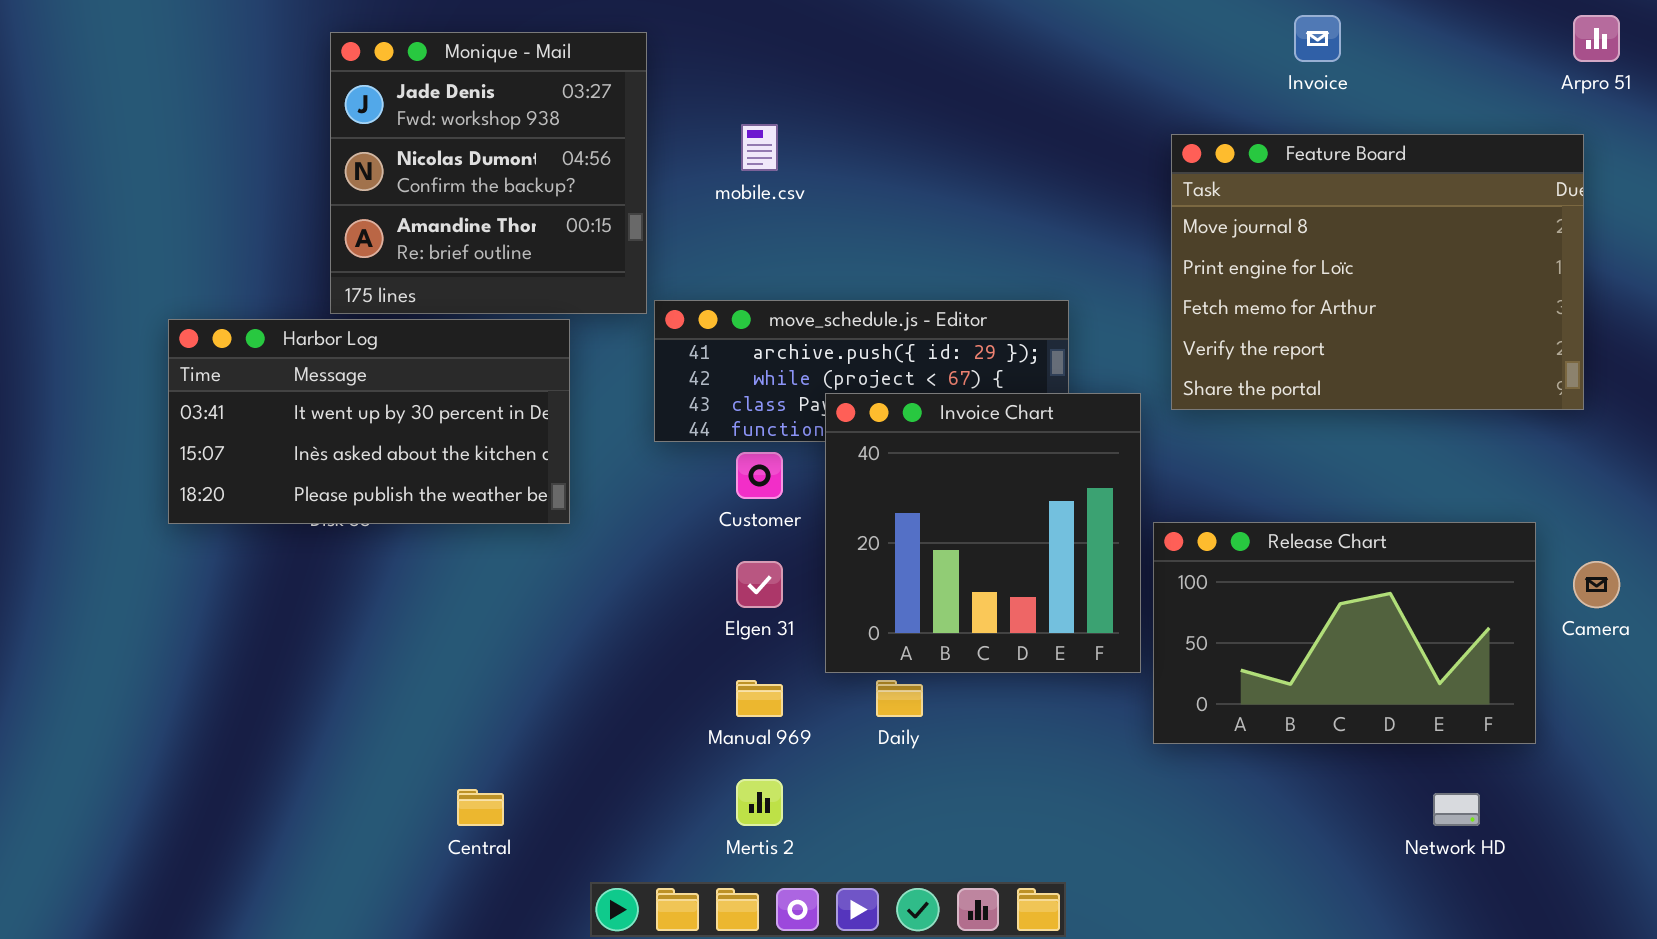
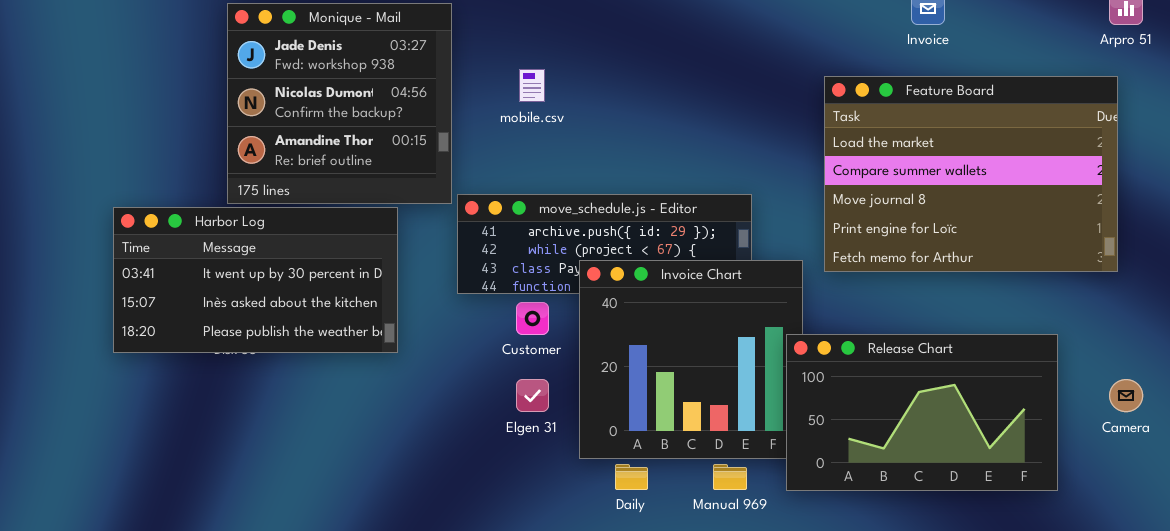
Feature Board: [1171,134,1584,410] -> [824,76,1118,272], scrolled up 2 rows
Release Chart: [1153,522,1536,744] -> [786,334,1058,491], moved
Manual 969: [736,680,783,717] -> [713,464,747,490], moved

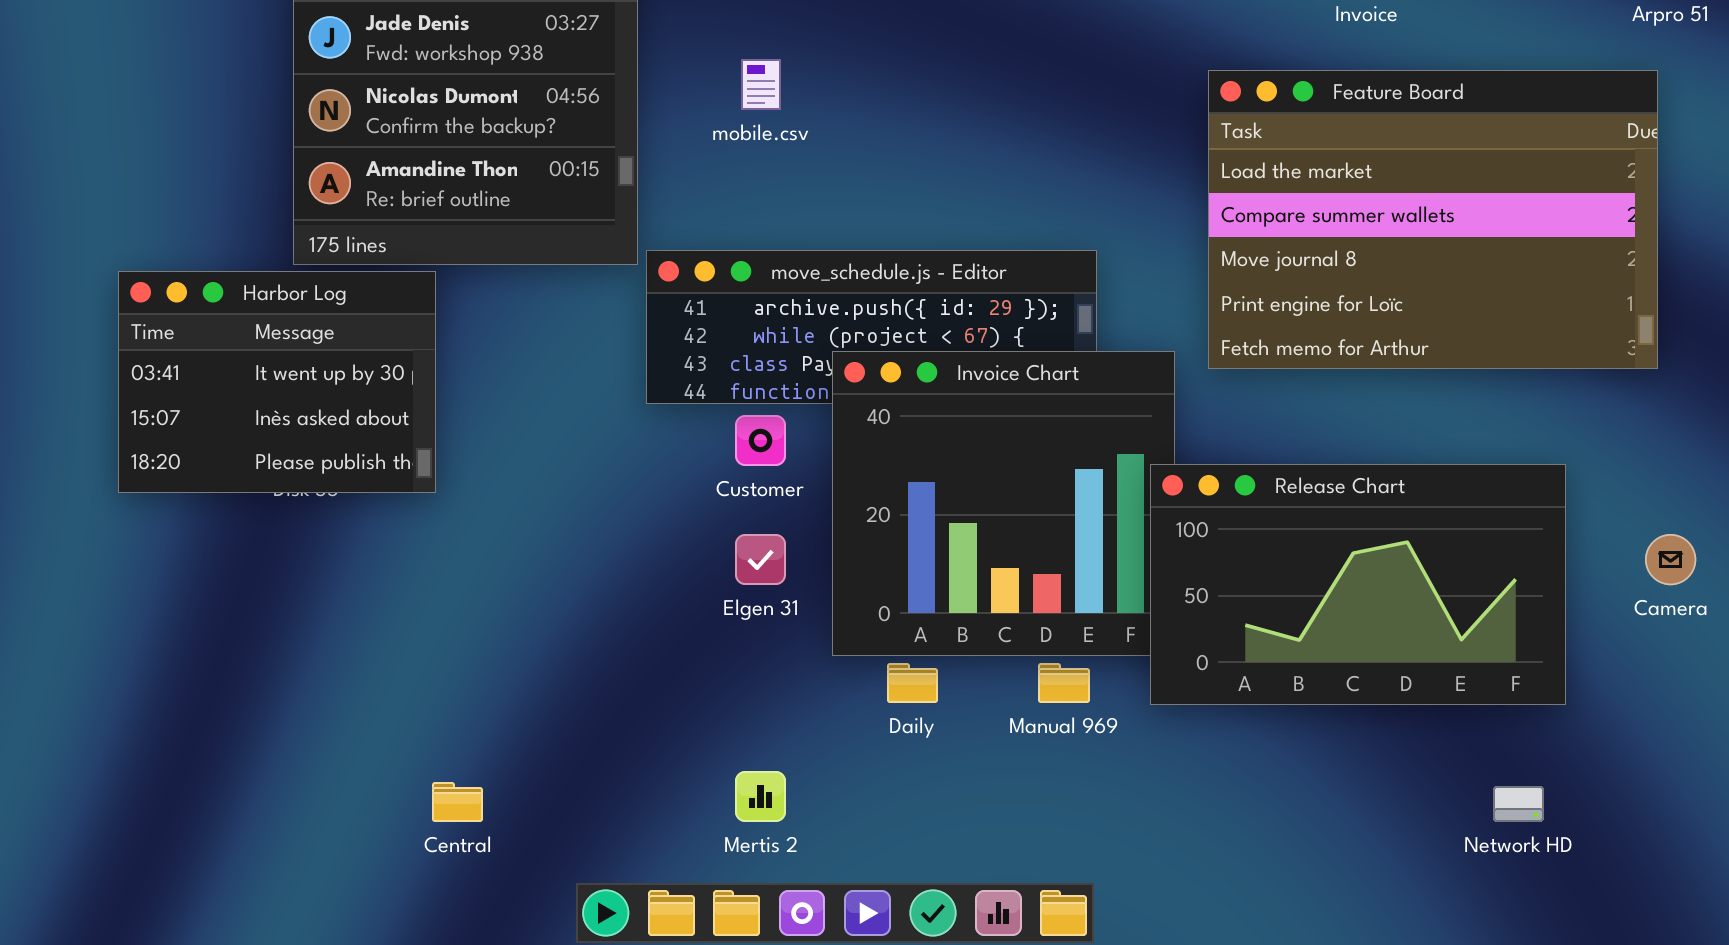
Harbor Log: [113,207,398,353] -> [118,271,436,493], resized

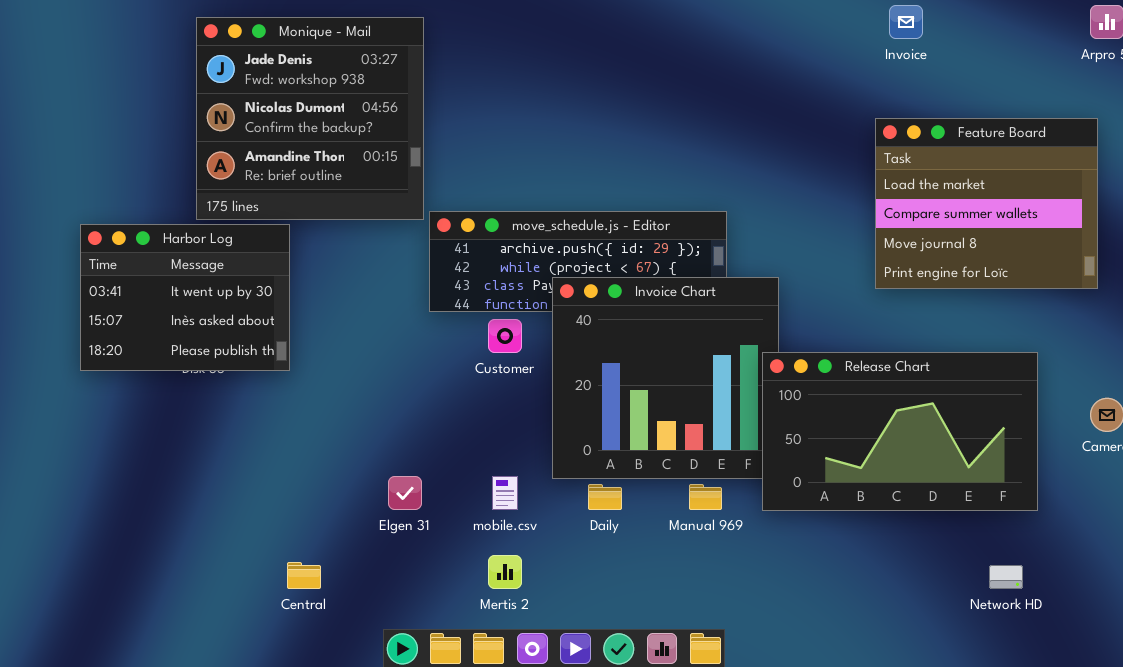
mobile.csv: [741,59,781,110] -> [492,476,518,510], moved
Feature Board: [1208,70,1658,369] -> [875,118,1098,289], resized
Elgen 31: [735,534,786,585] -> [388,476,422,510], moved

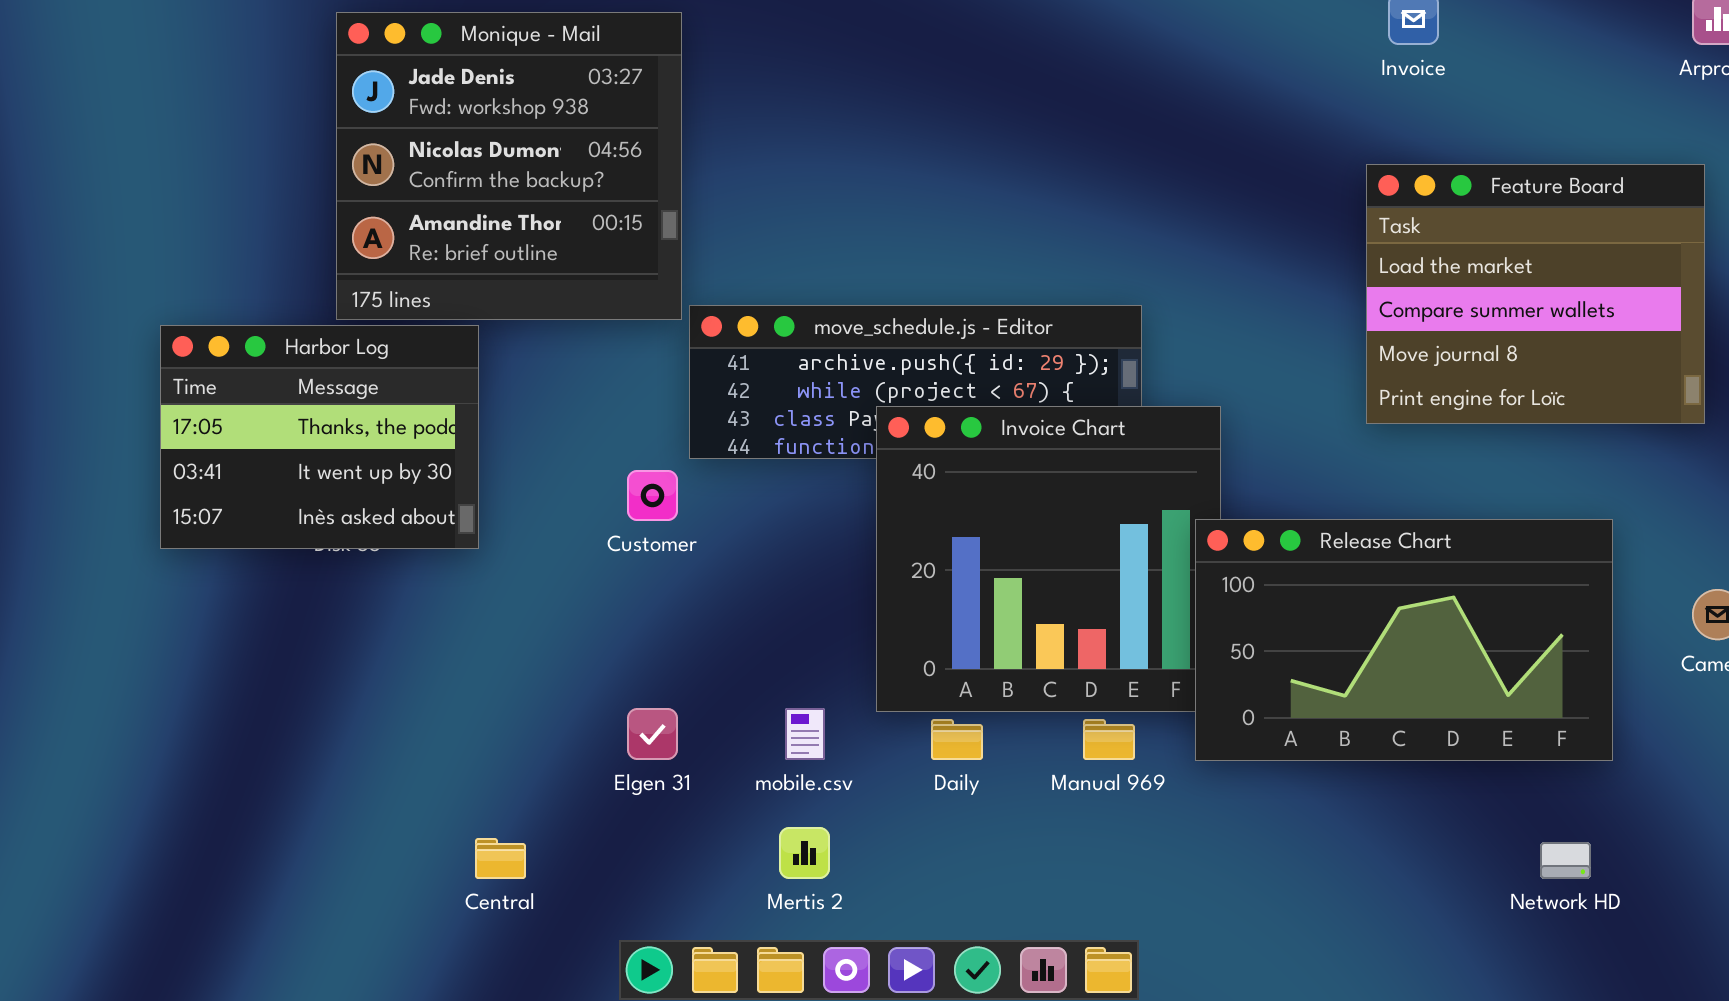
Harbor Log: [80,224,290,371] -> [160,325,479,549], scrolled up 1 row
Customer: [488,319,522,353] -> [627,470,678,521], moved

